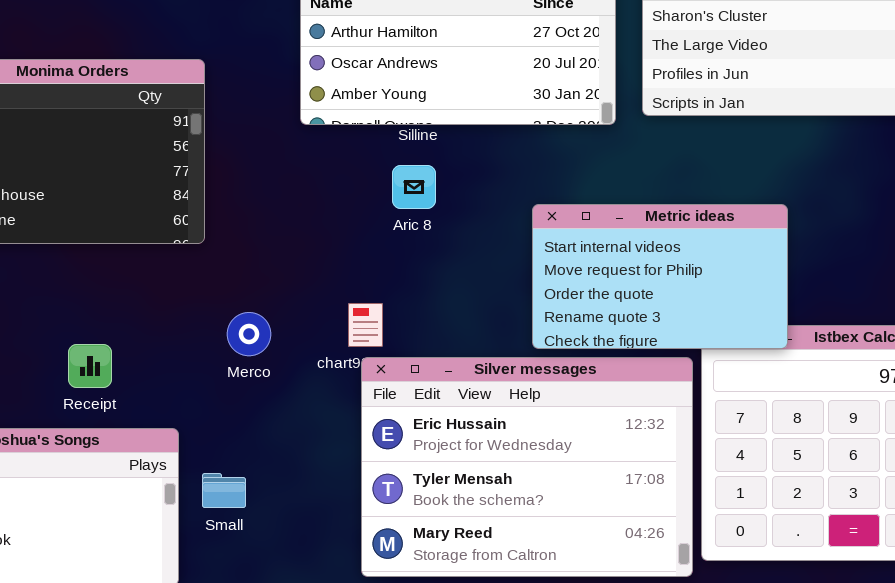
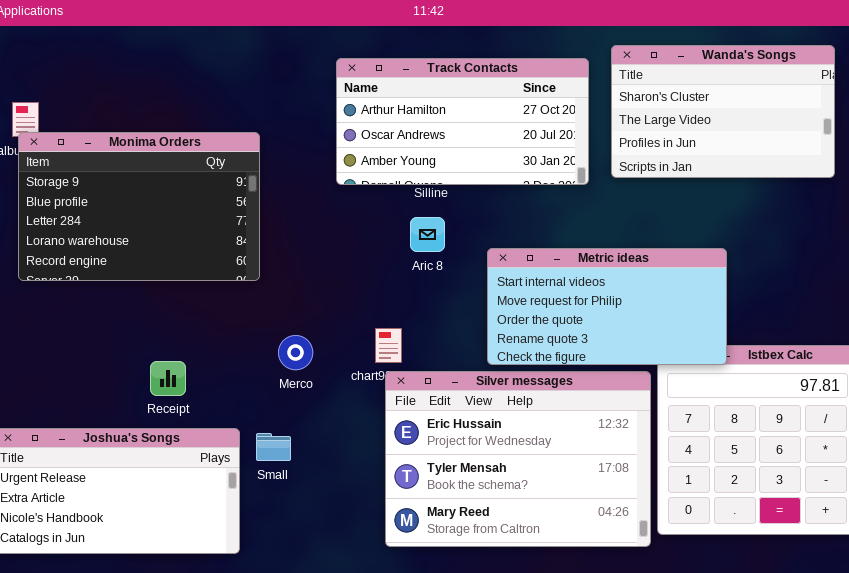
Metric ideas: [532,204,788,349] -> [487,248,727,365], resized
Small: [202,473,246,508] -> [256,433,291,461], moved

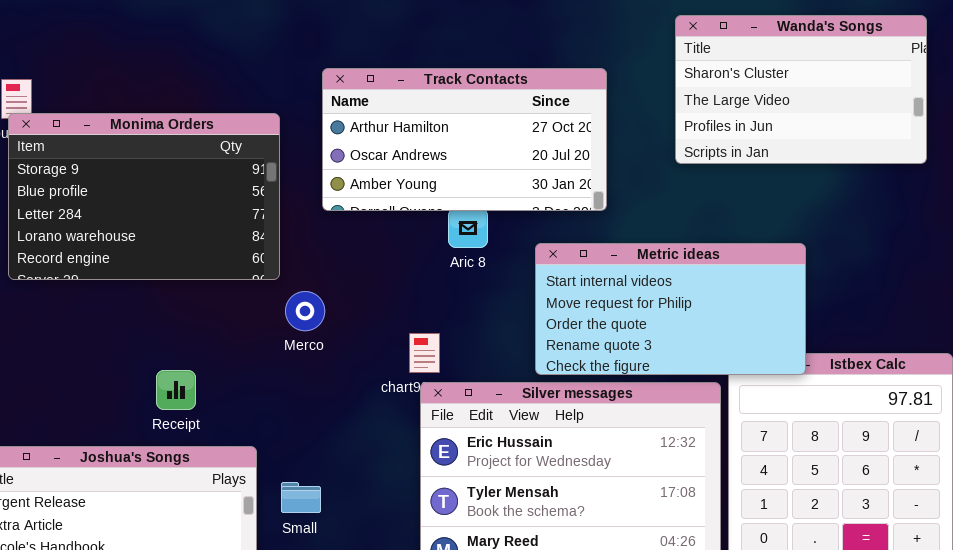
Track Contacts: [336,58,589,185] -> [322,68,607,211], moved
Merco: [278,335,313,370] -> [285,291,325,331], moved
Small: [256,433,291,461] -> [281,482,321,513], moved

